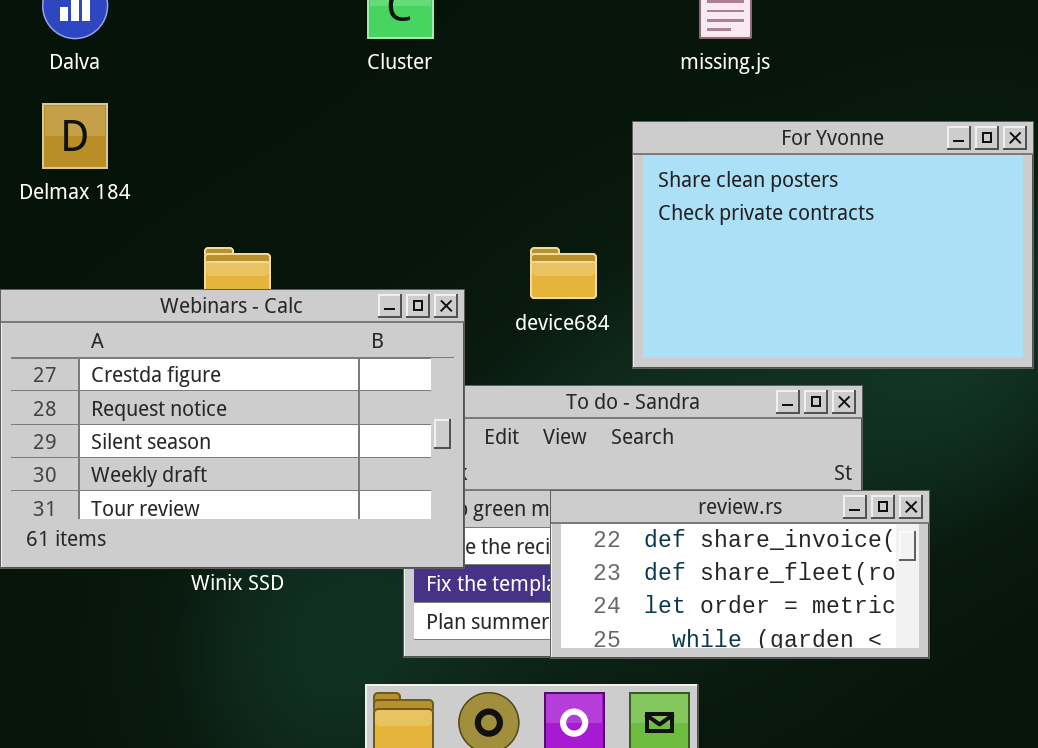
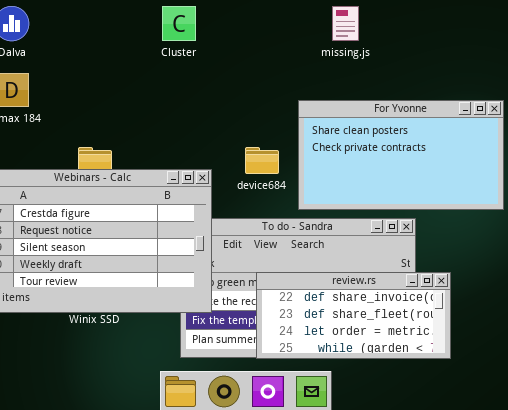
For Yvonne: [632,121,1034,369] -> [298,100,504,210], resized

